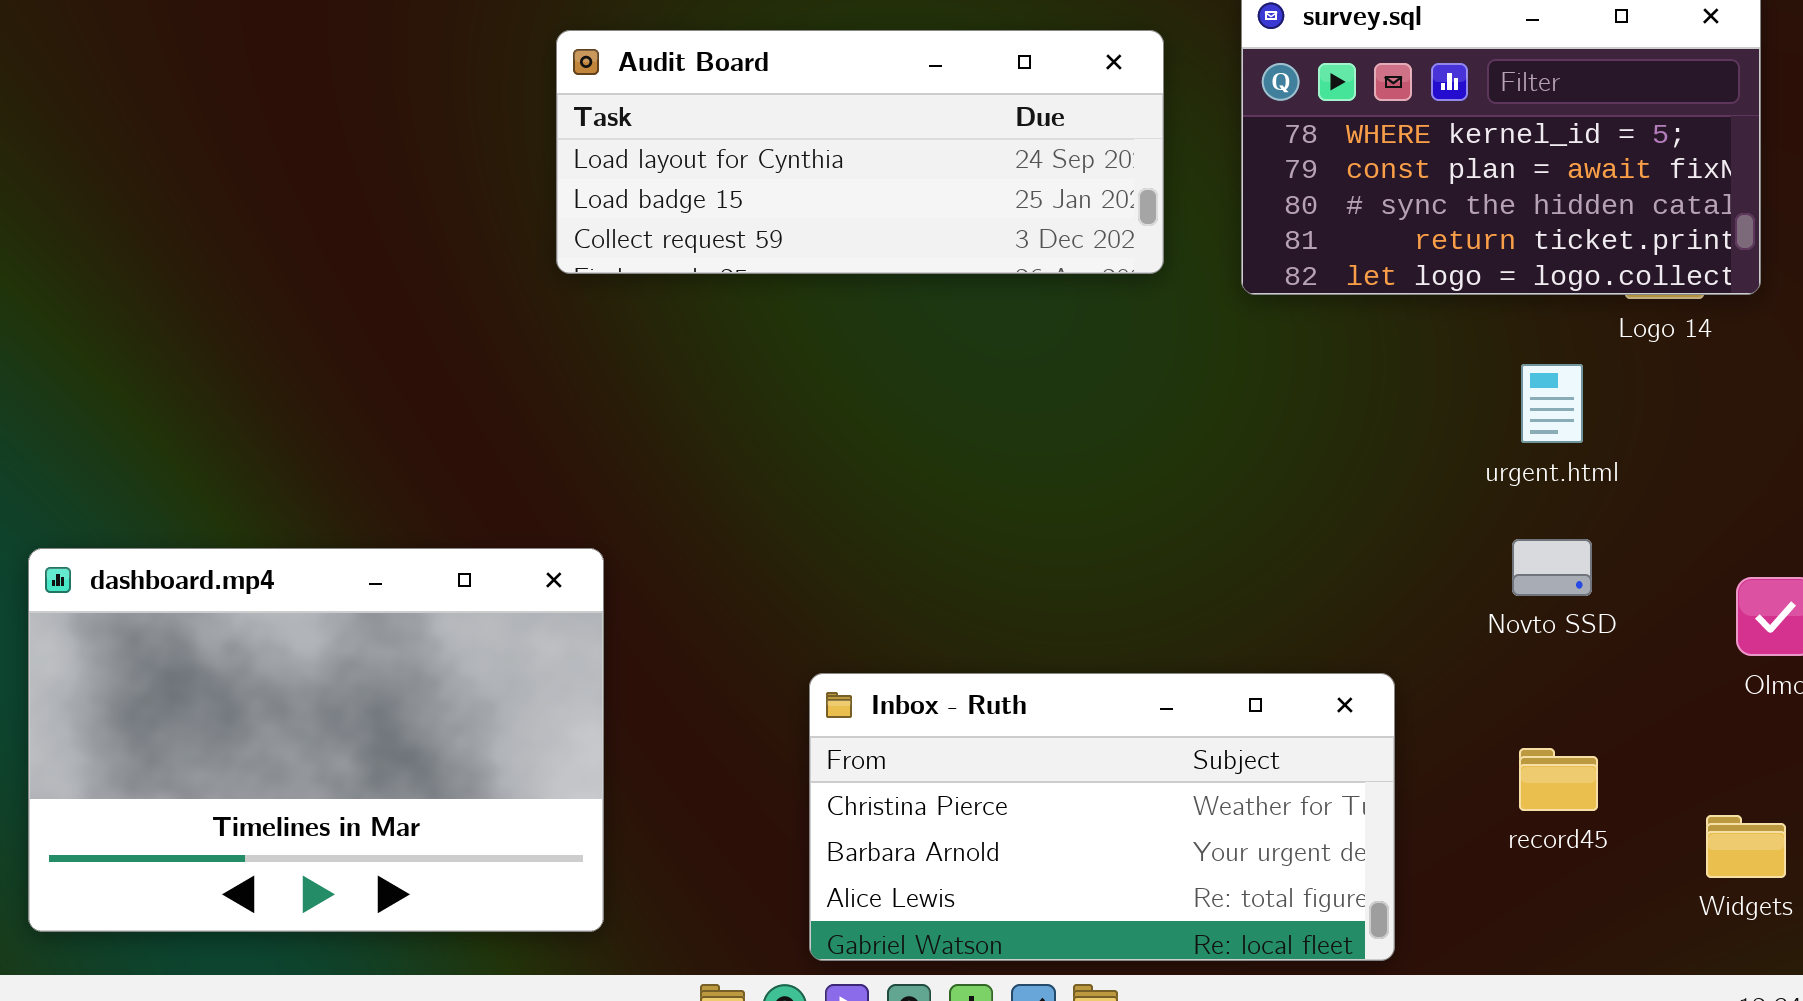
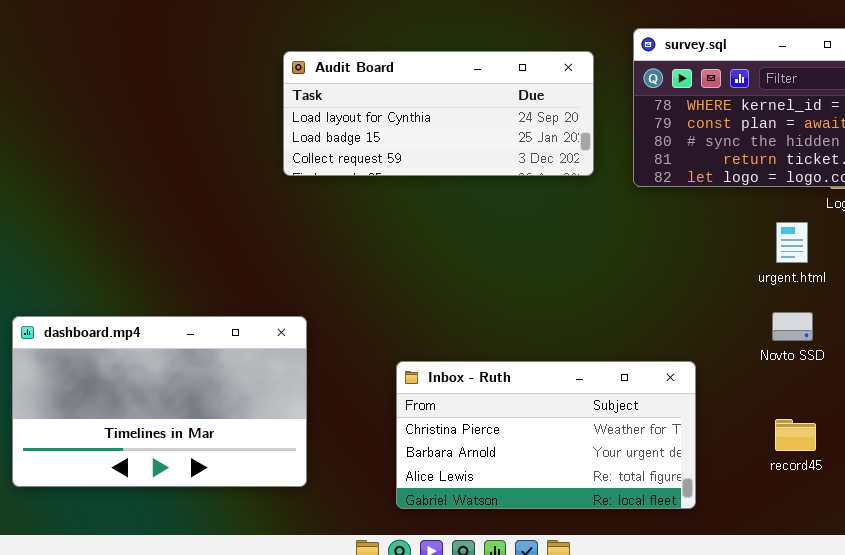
dashboard.mp4: [28,548,604,932] -> [12,316,307,487], resized
Inbox - Ruth: [809,673,1395,961] -> [396,361,696,509], moved

